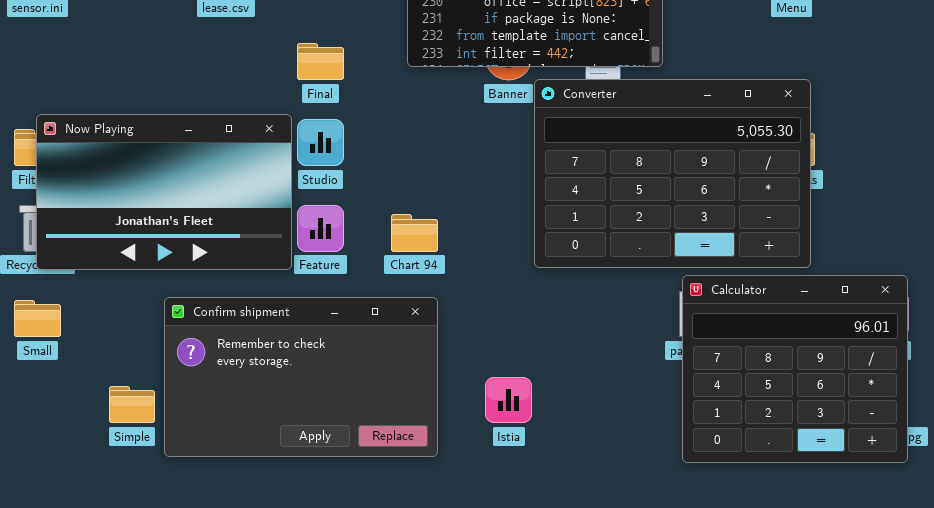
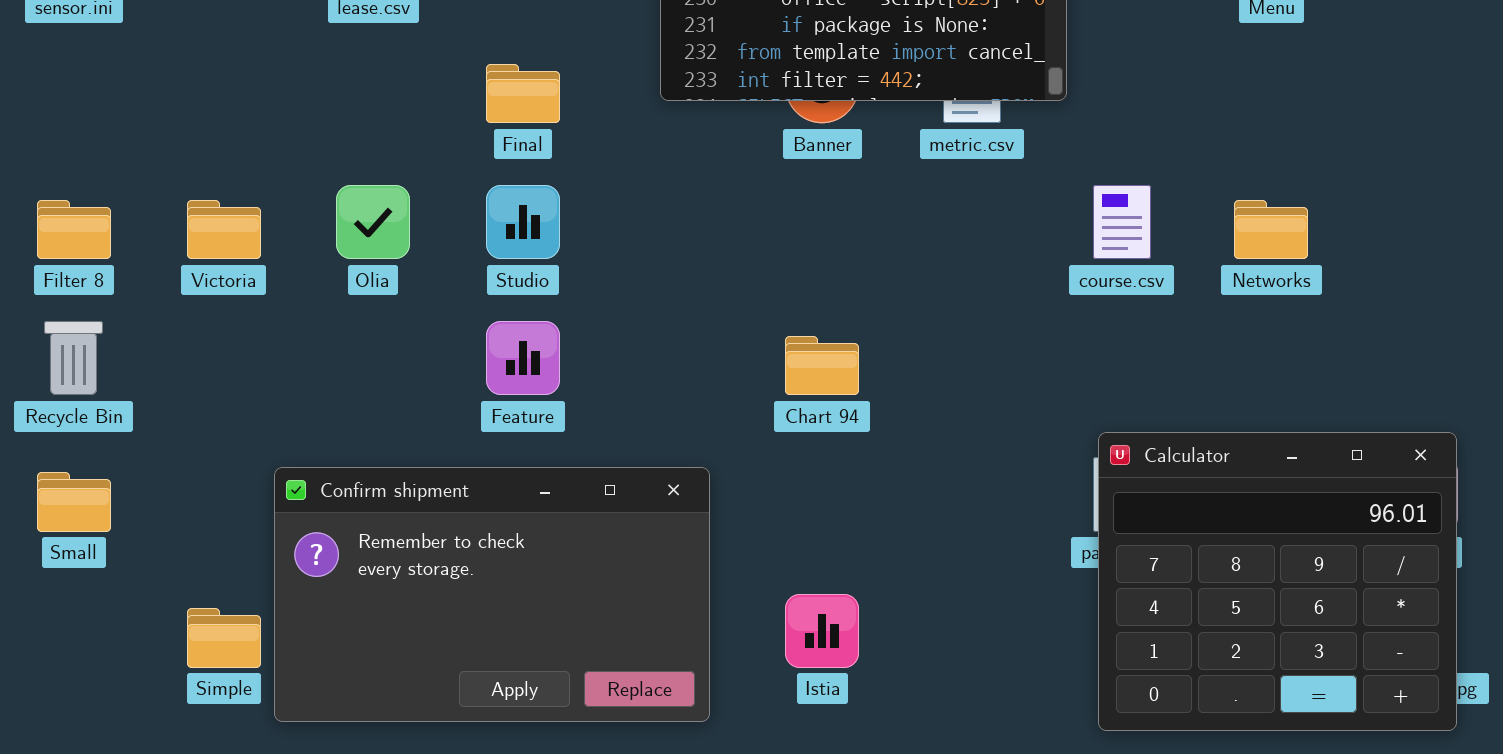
Converter: [534,79,811,268] -> none, closed
Now Playing: [36,114,292,270] -> none, closed
Chart 94: [391,214,438,252] -> [785,336,859,395], moved

